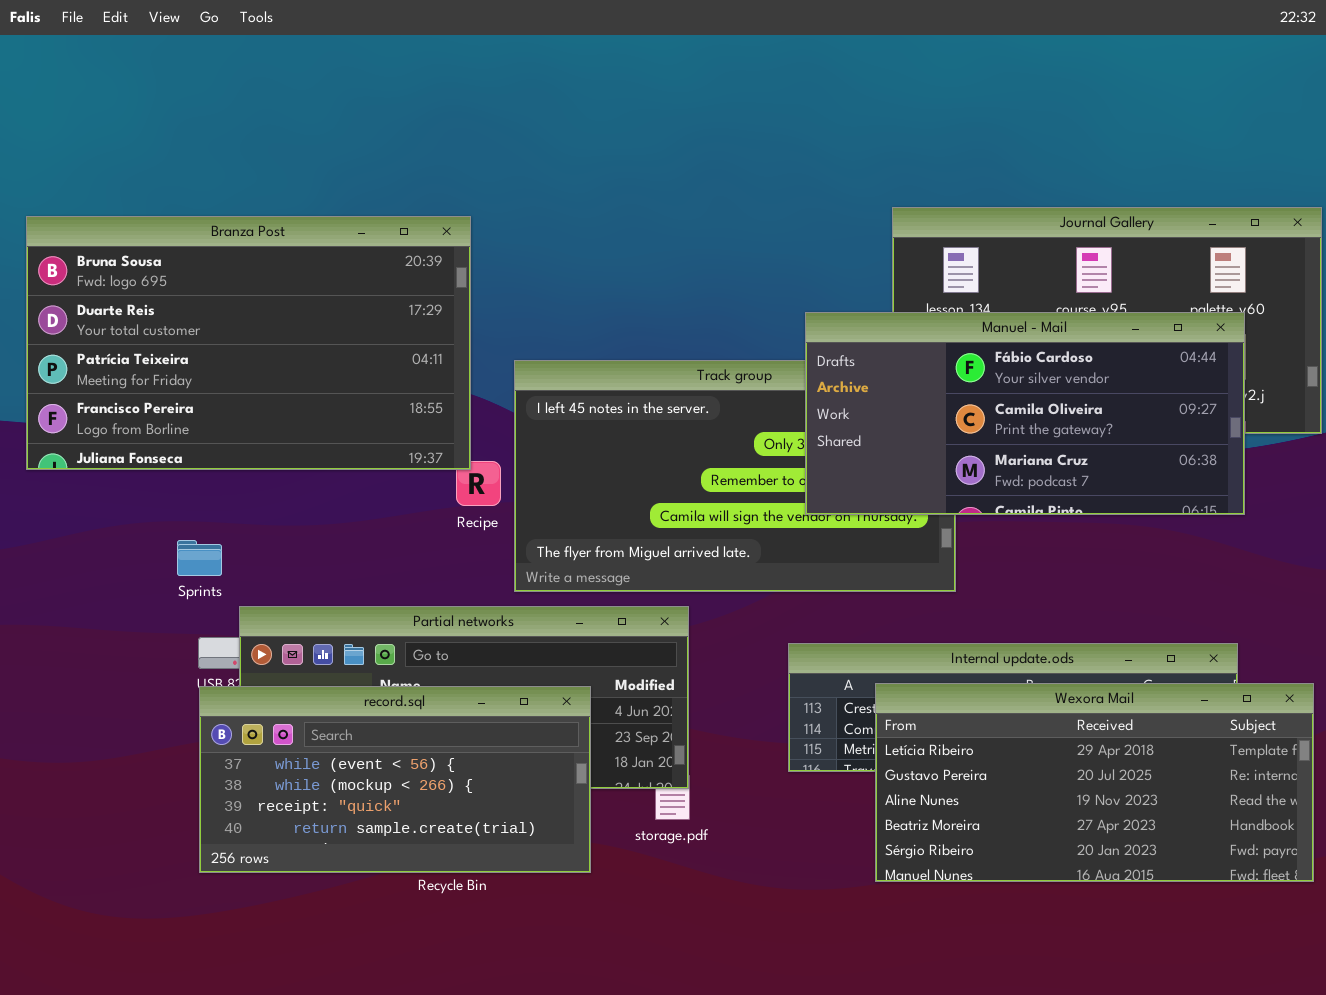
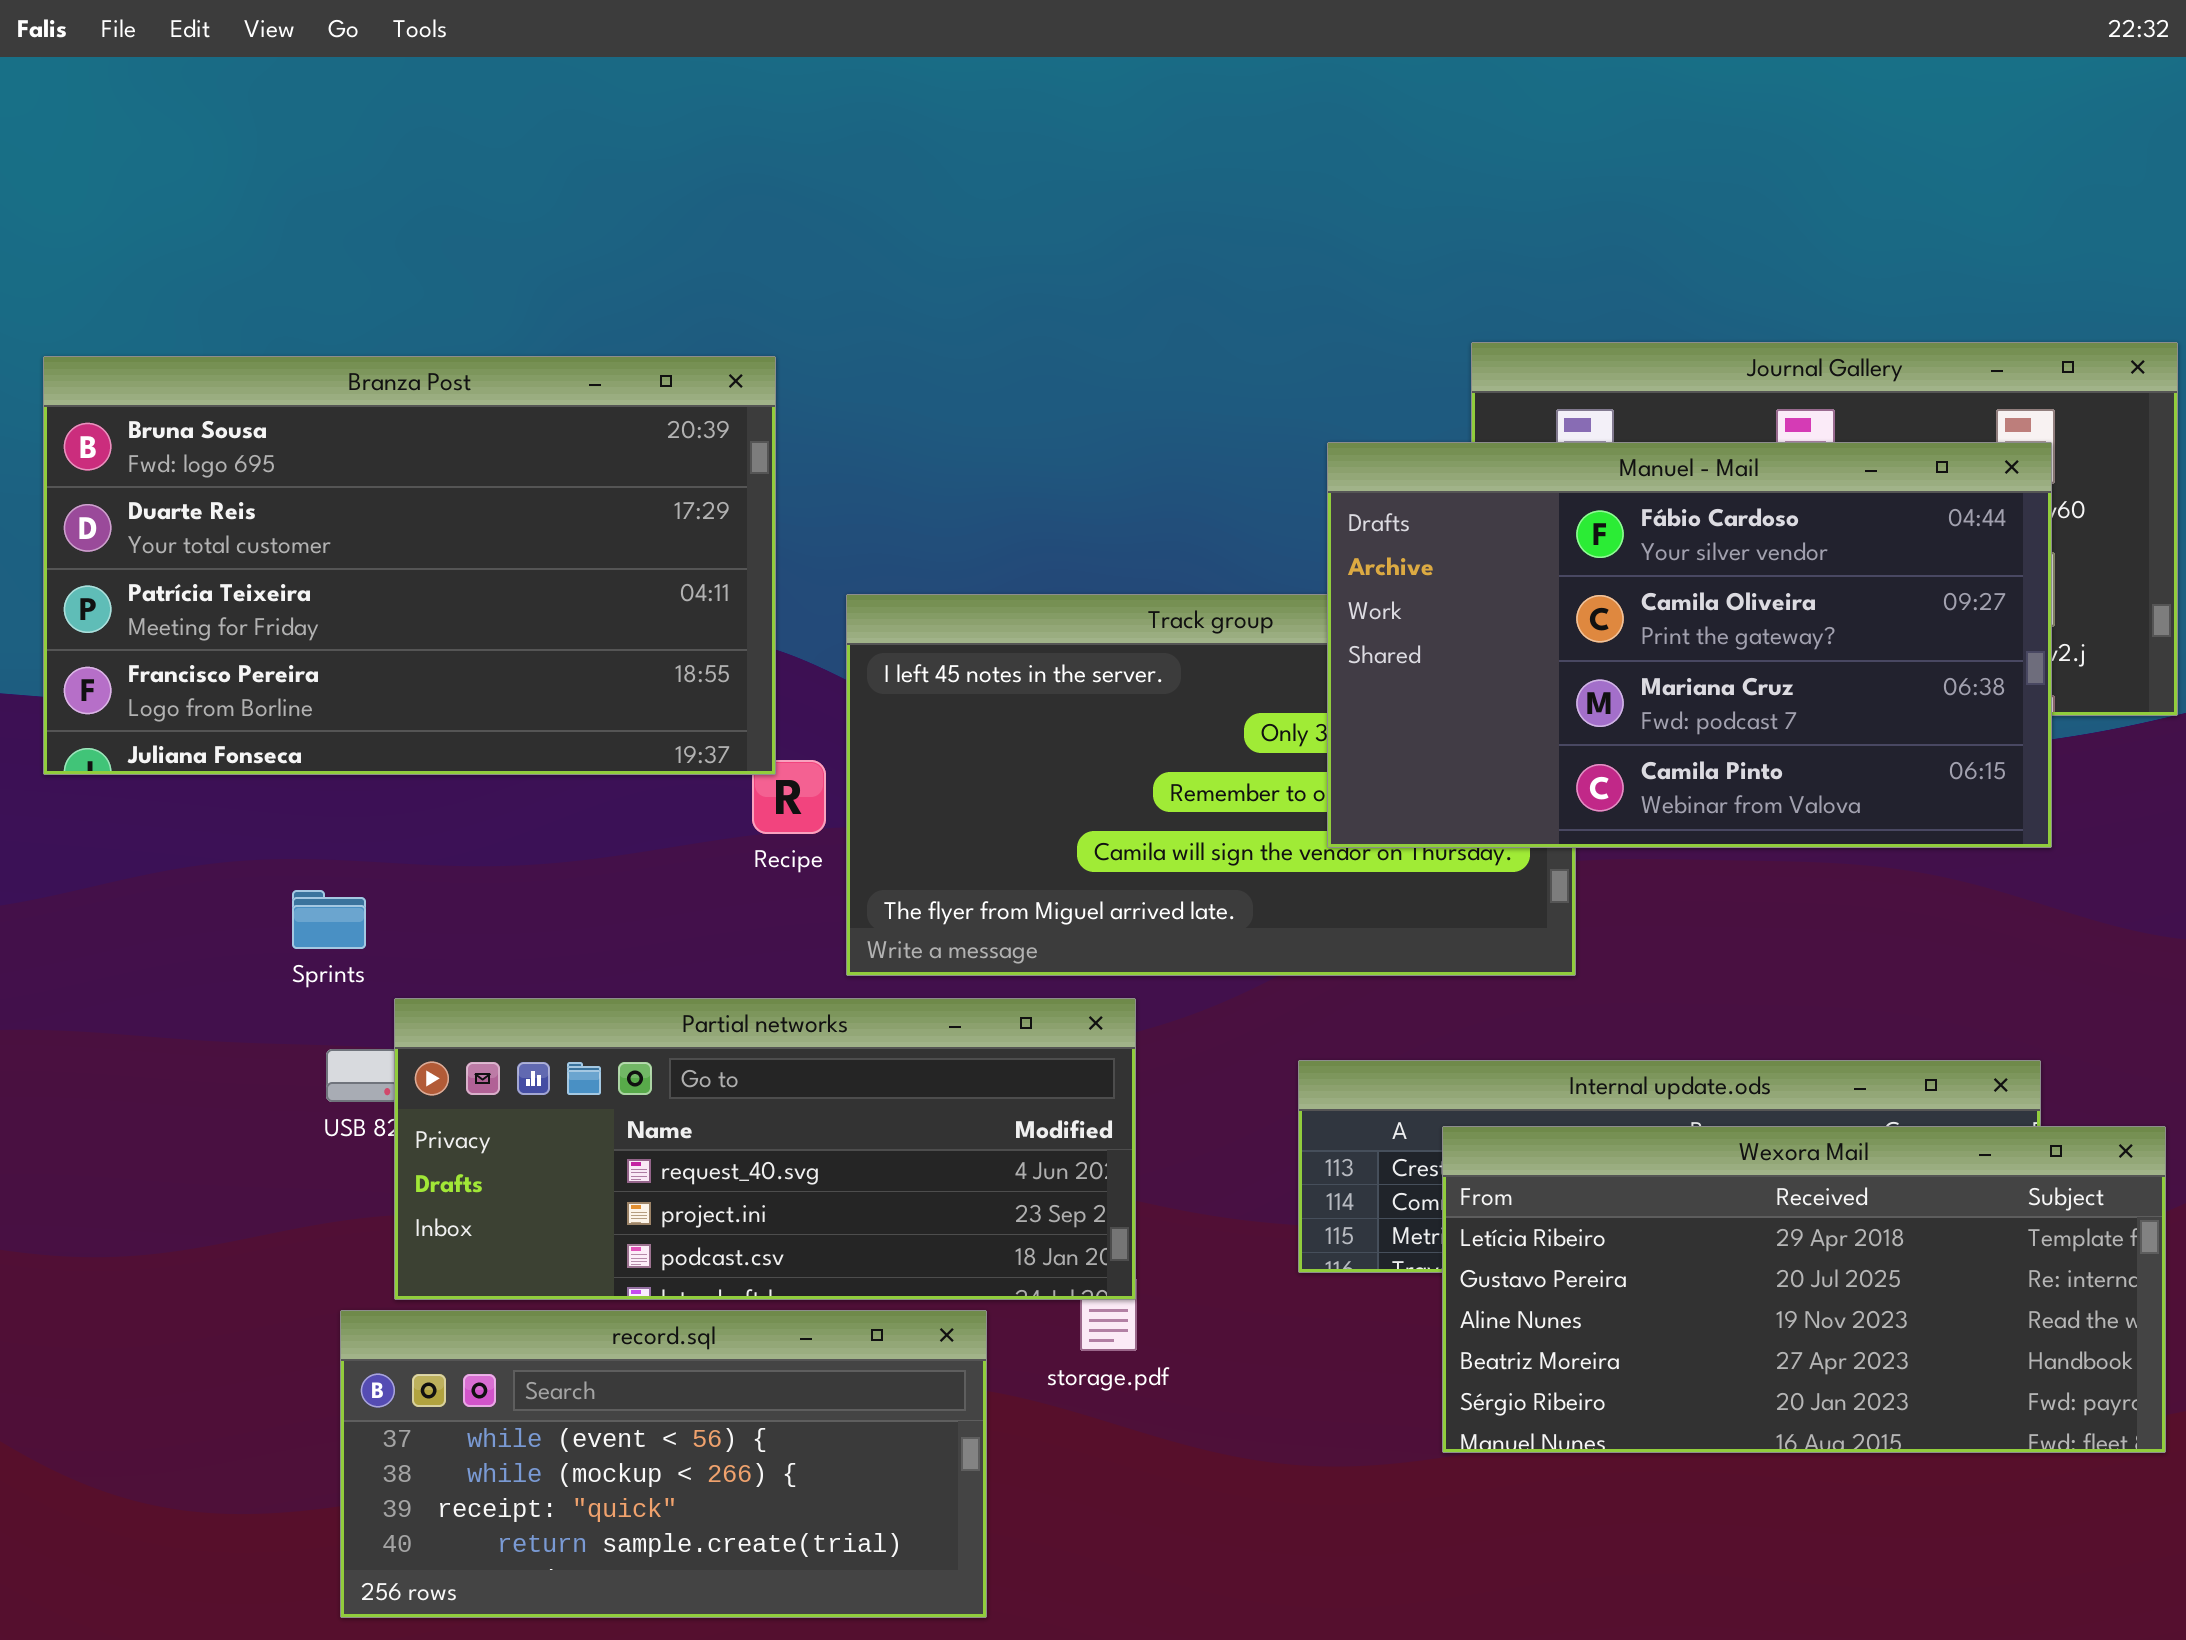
Manuel - Mail: [805,312,1245,515] -> [1327,442,2052,848], resized
record.sql: [199,686,591,873] -> [340,1310,987,1618], moved

